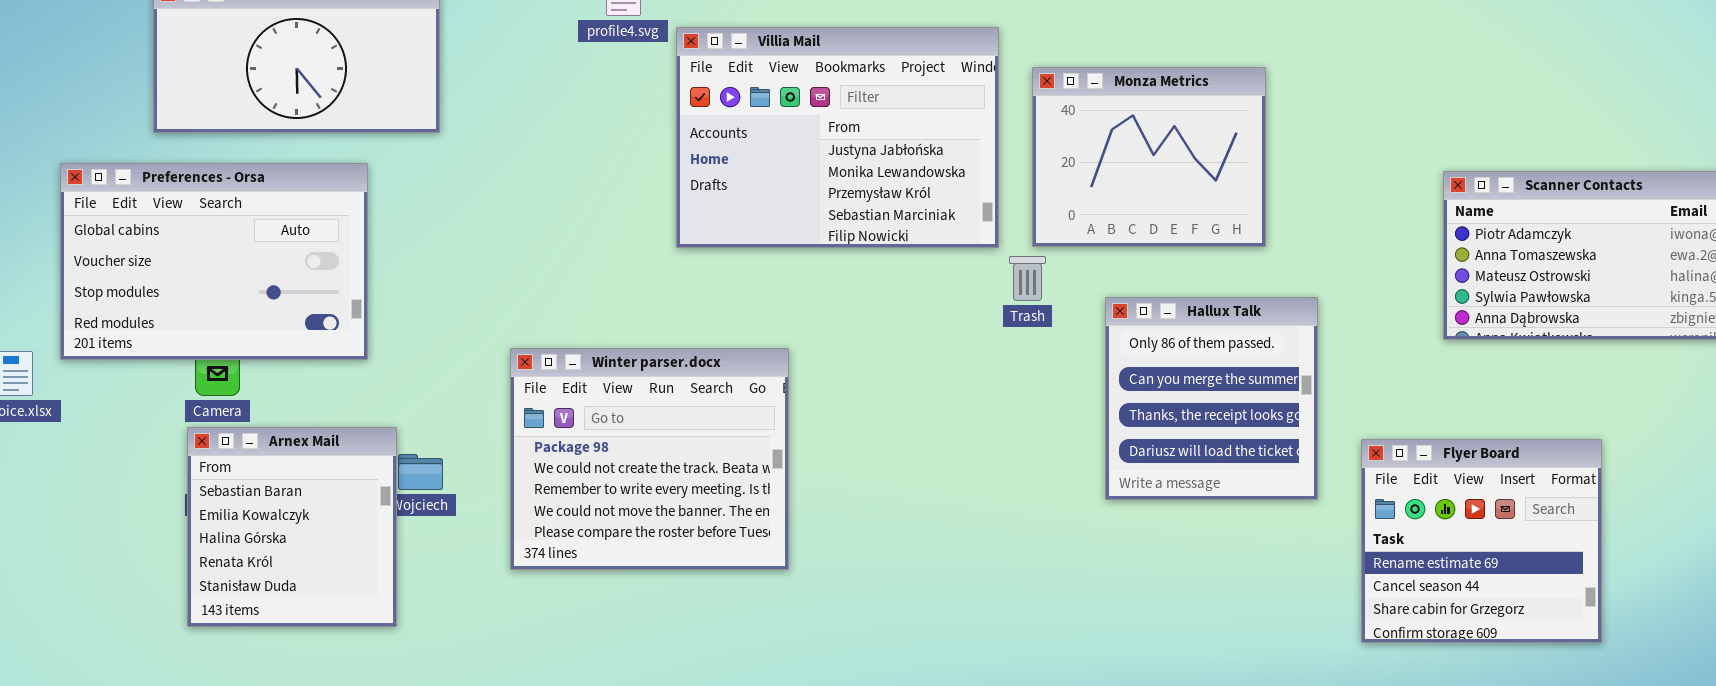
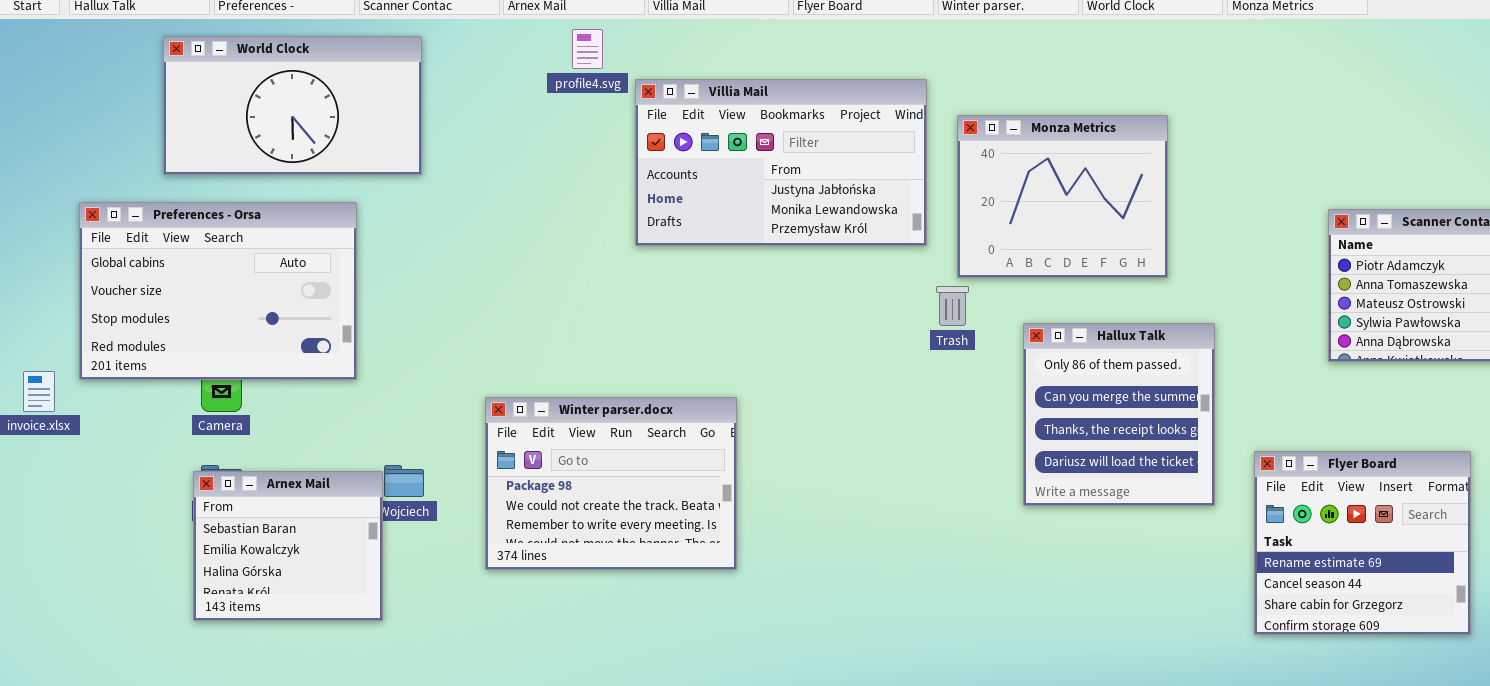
Villia Mail: [676,27,999,248] -> [635,79,927,246], resized
Winter parser.docx: [510,348,789,570] -> [485,397,737,570], resized
Arnex Mail: [187,427,397,627] -> [193,471,383,621], resized

